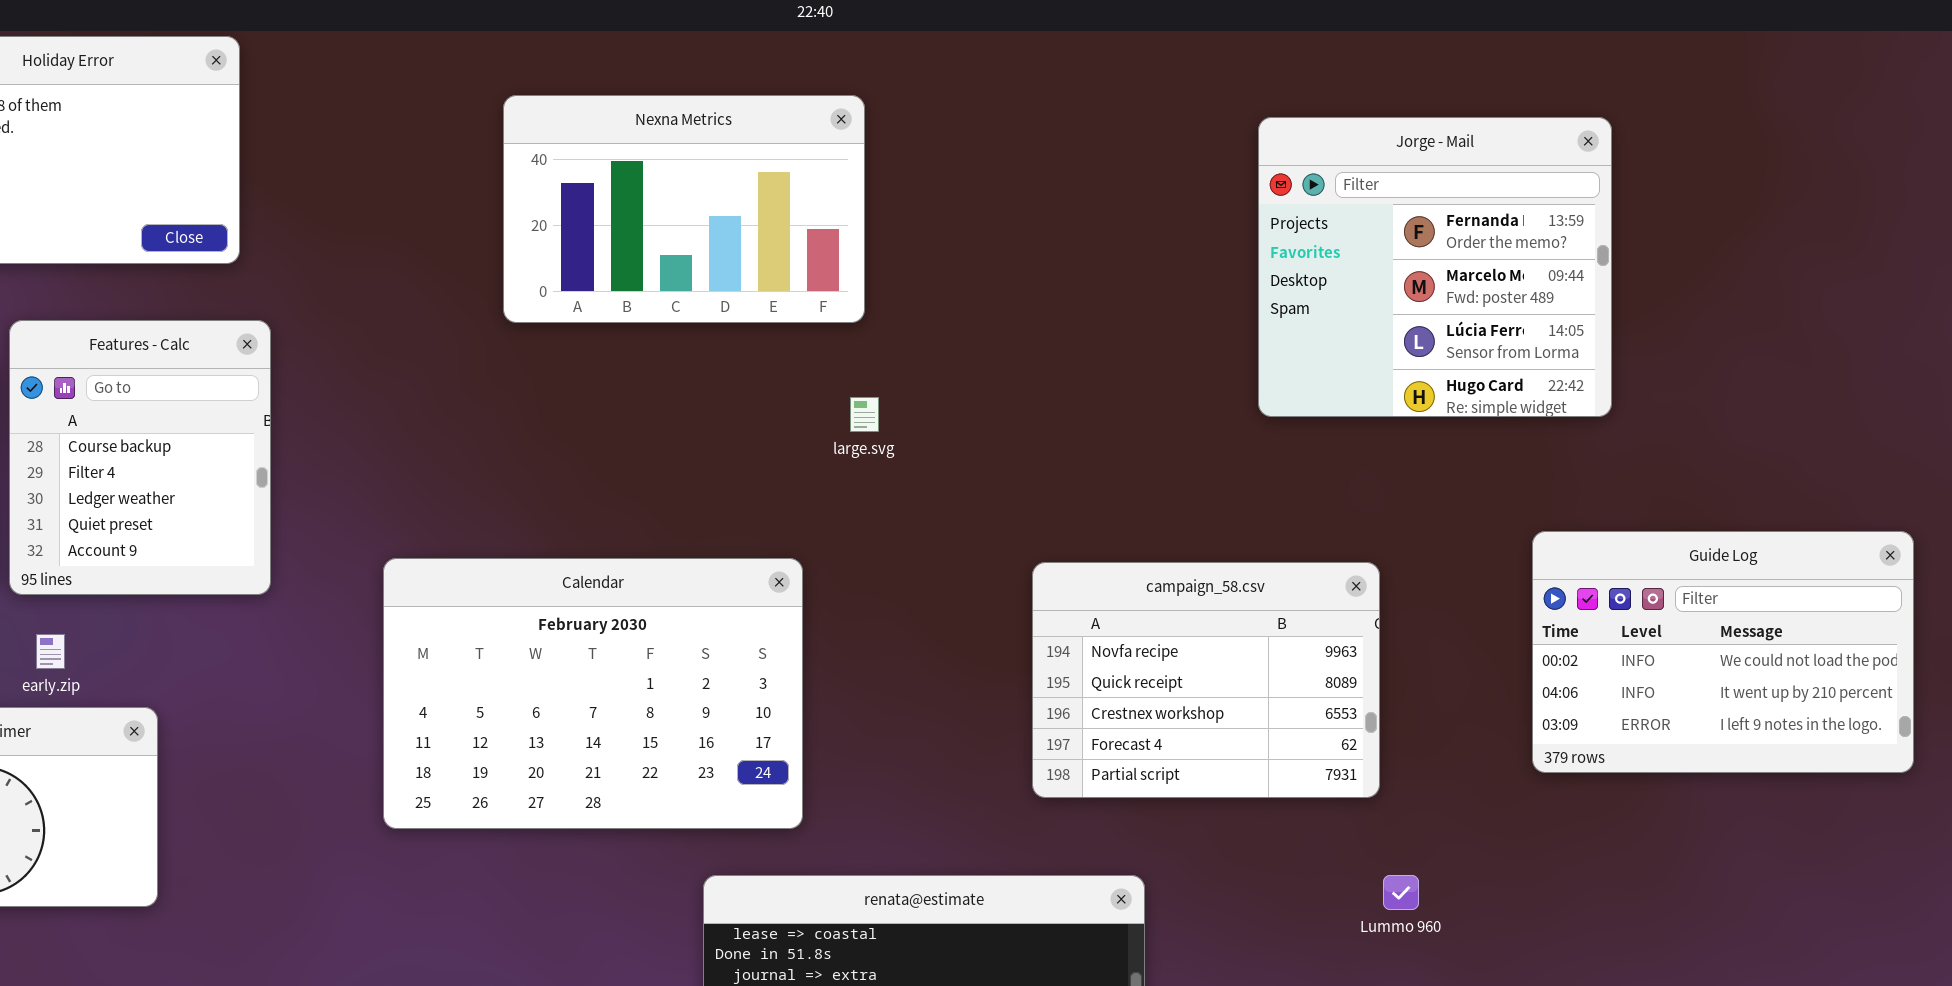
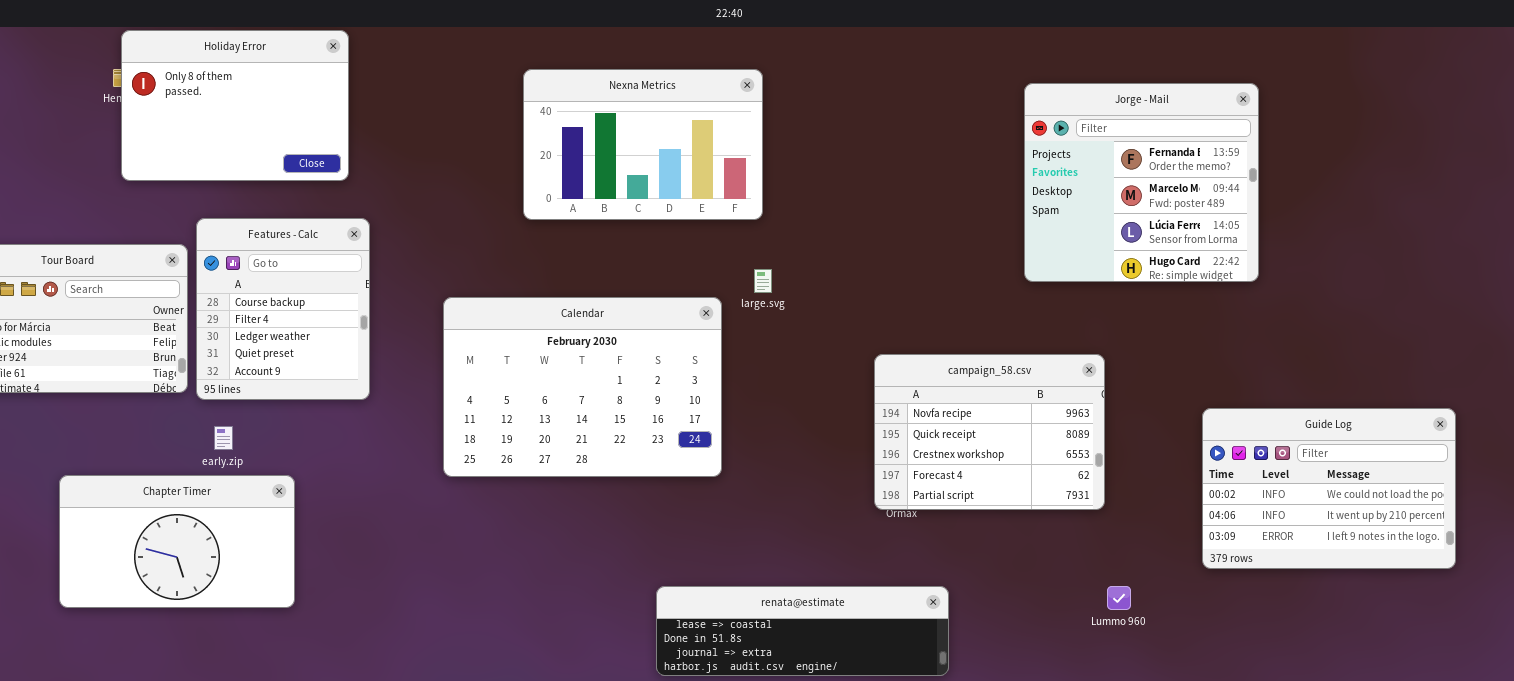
Guide Log: [1532,531,1914,773] -> [1202,408,1456,569], moved
Calendar: [383,558,803,829] -> [443,297,722,477], moved
campaign_58.csv: [1032,562,1380,798] -> [874,354,1105,510], moved

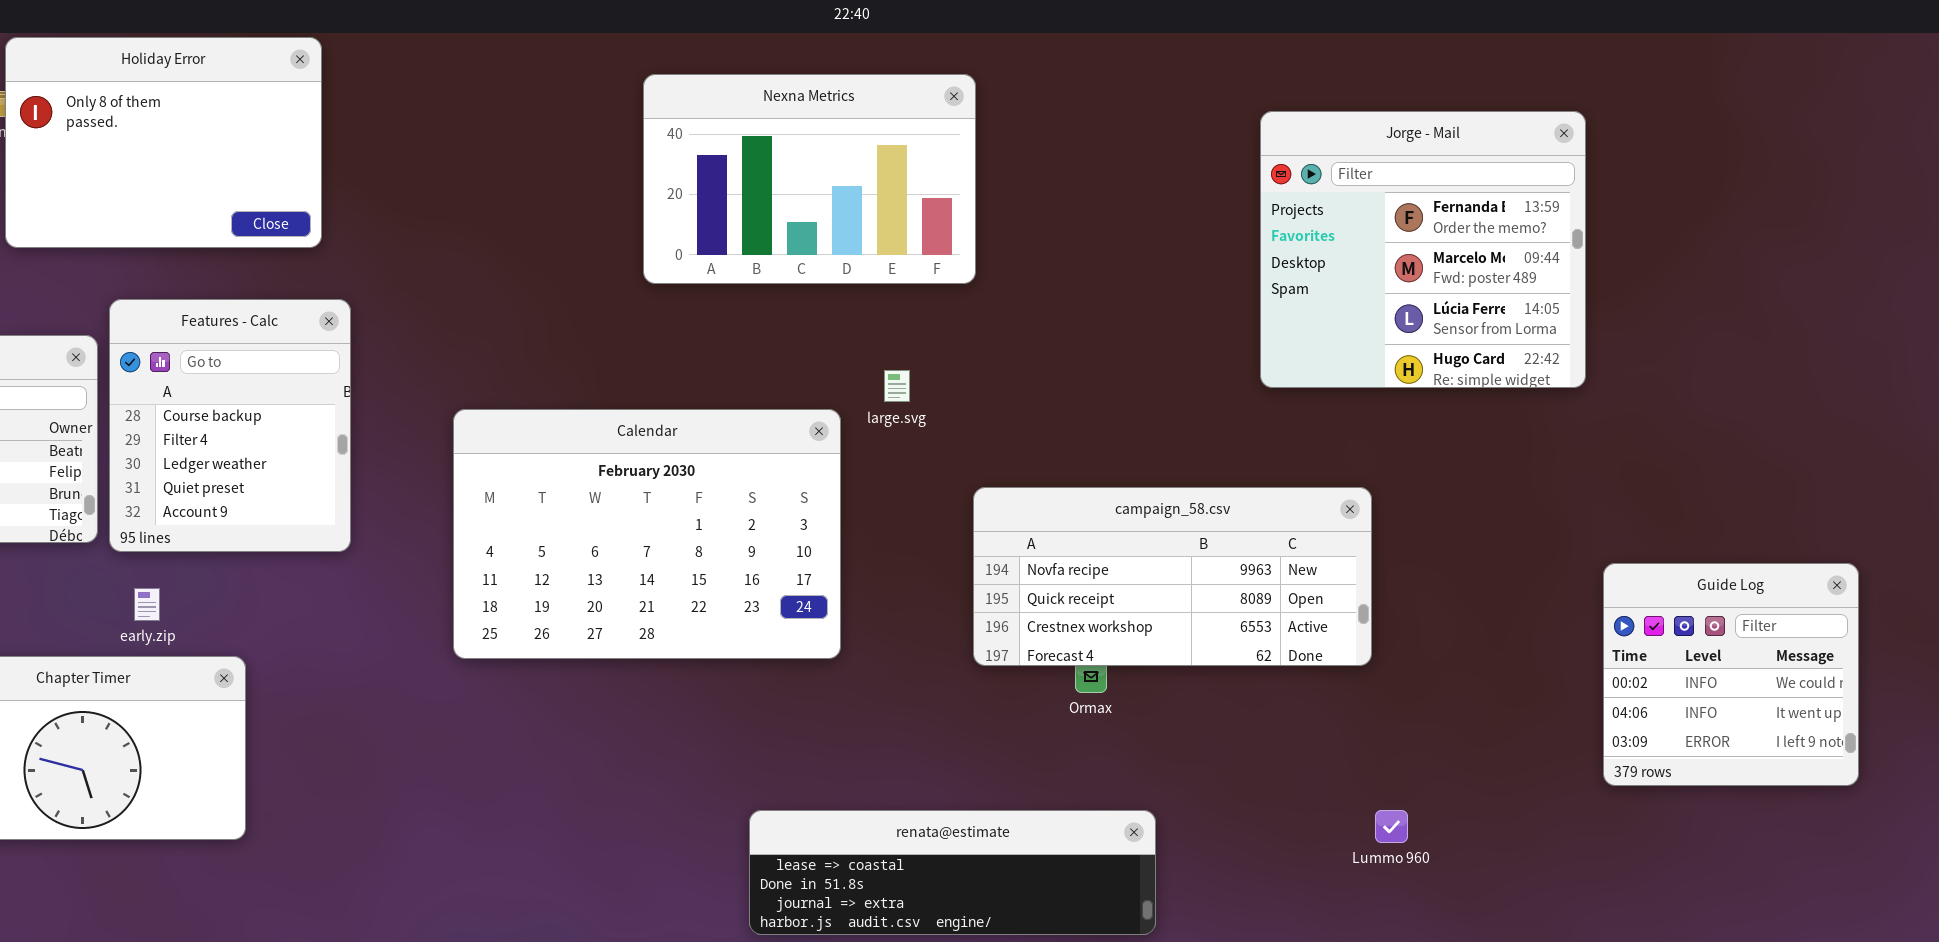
Nexna Metrics: [523,69,763,220] -> [643,74,976,284], moved
campaign_58.csv: [874,354,1105,510] -> [973,487,1372,666], resized
Guide Log: [1202,408,1456,569] -> [1603,563,1859,786], resized

